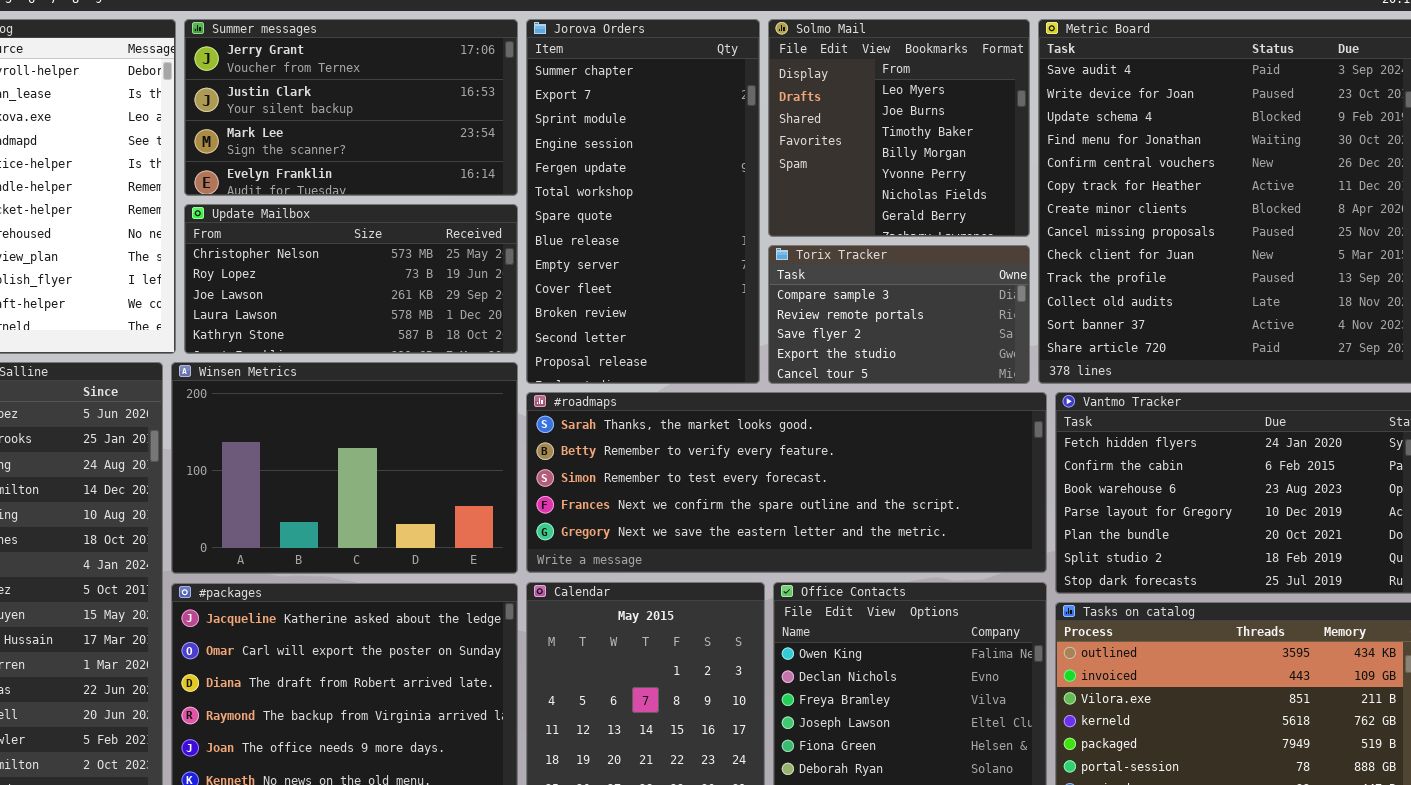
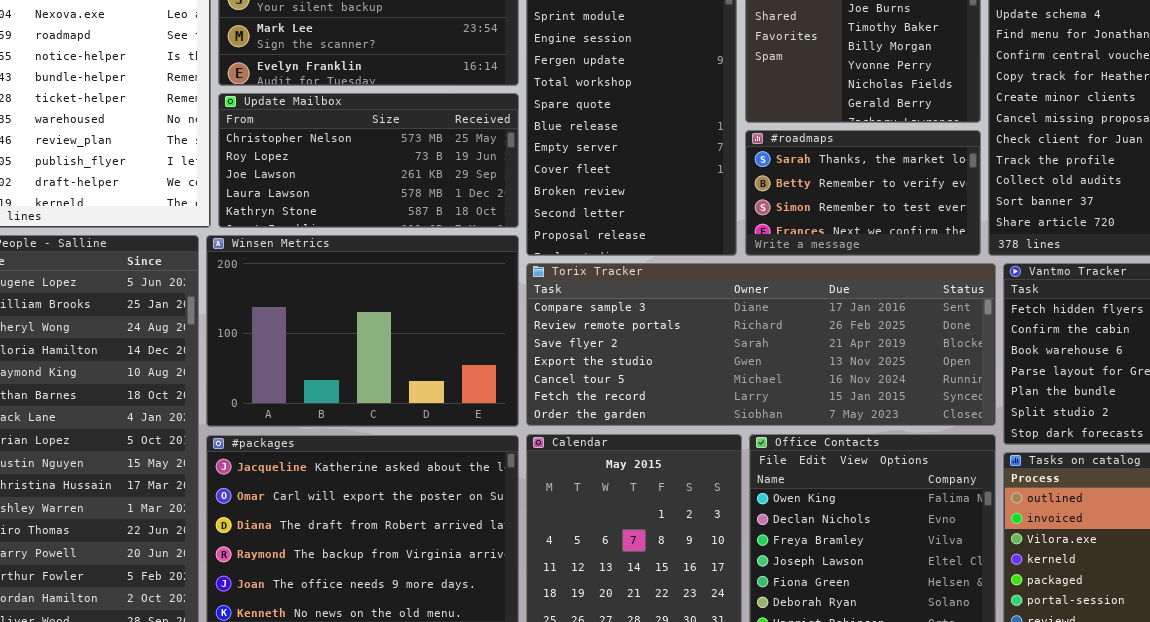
Torix Tracker: [768,245,1030,384] -> [526,263,996,426], moved, resized
#roadmaps: [526,392,1047,573] -> [745,130,981,256], moved, resized

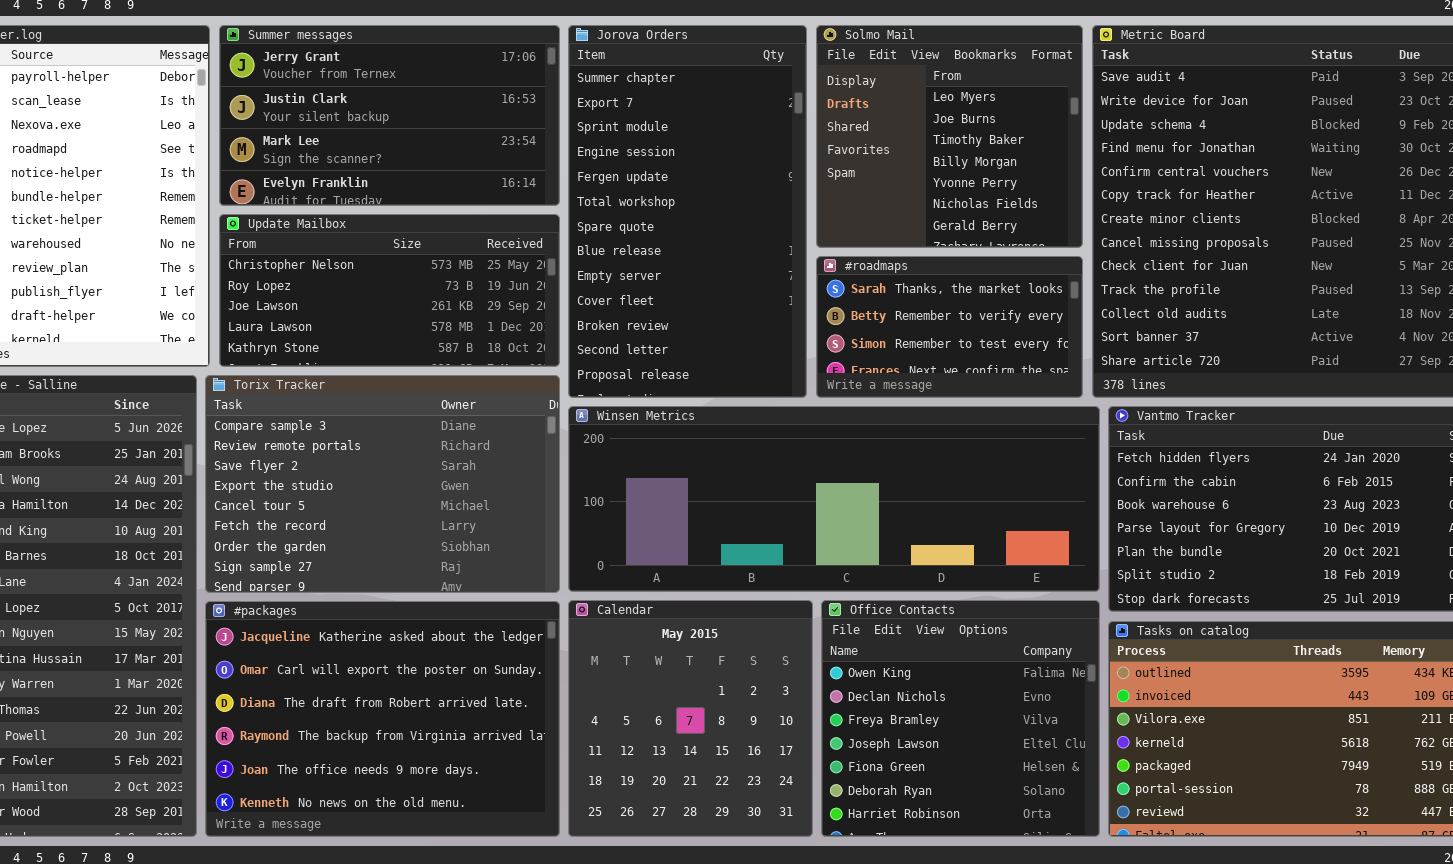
Winsen Metrics: [206,235,519,427] -> [568,406,1100,592], moved, resized
Torix Tracker: [526,263,996,426] -> [205,375,560,593], moved, resized

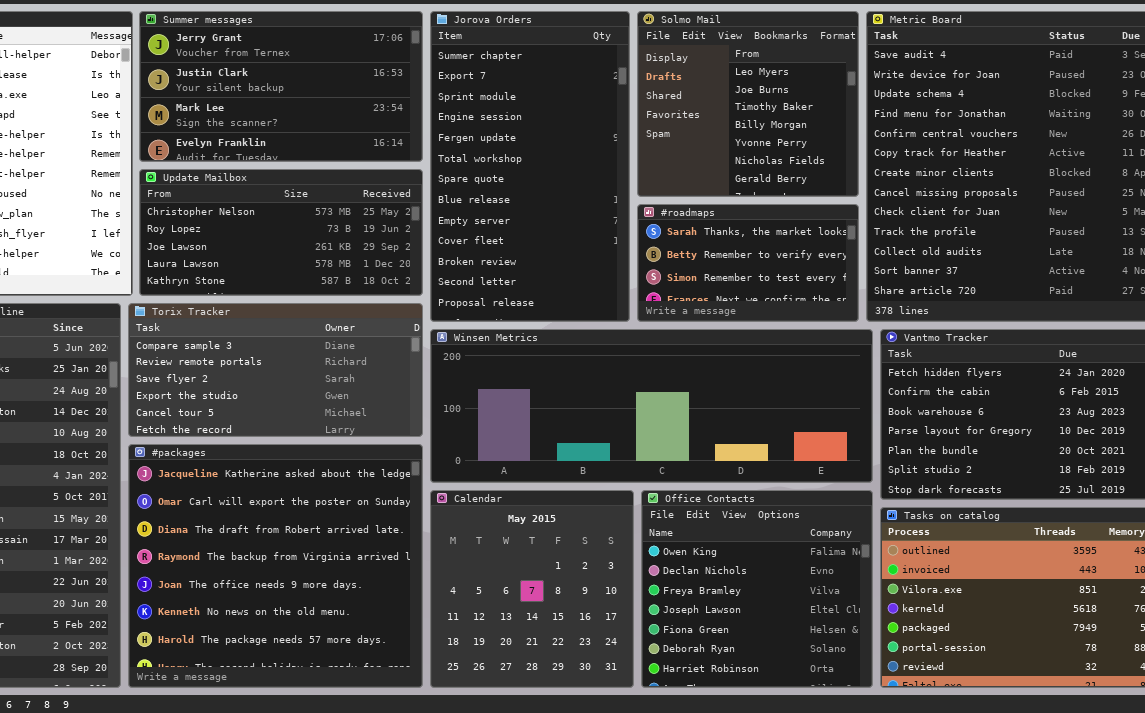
Torix Tracker: [205,375,560,593] -> [128,303,423,437], resized
#packages: [205,601,560,837] -> [128,444,423,688], resized

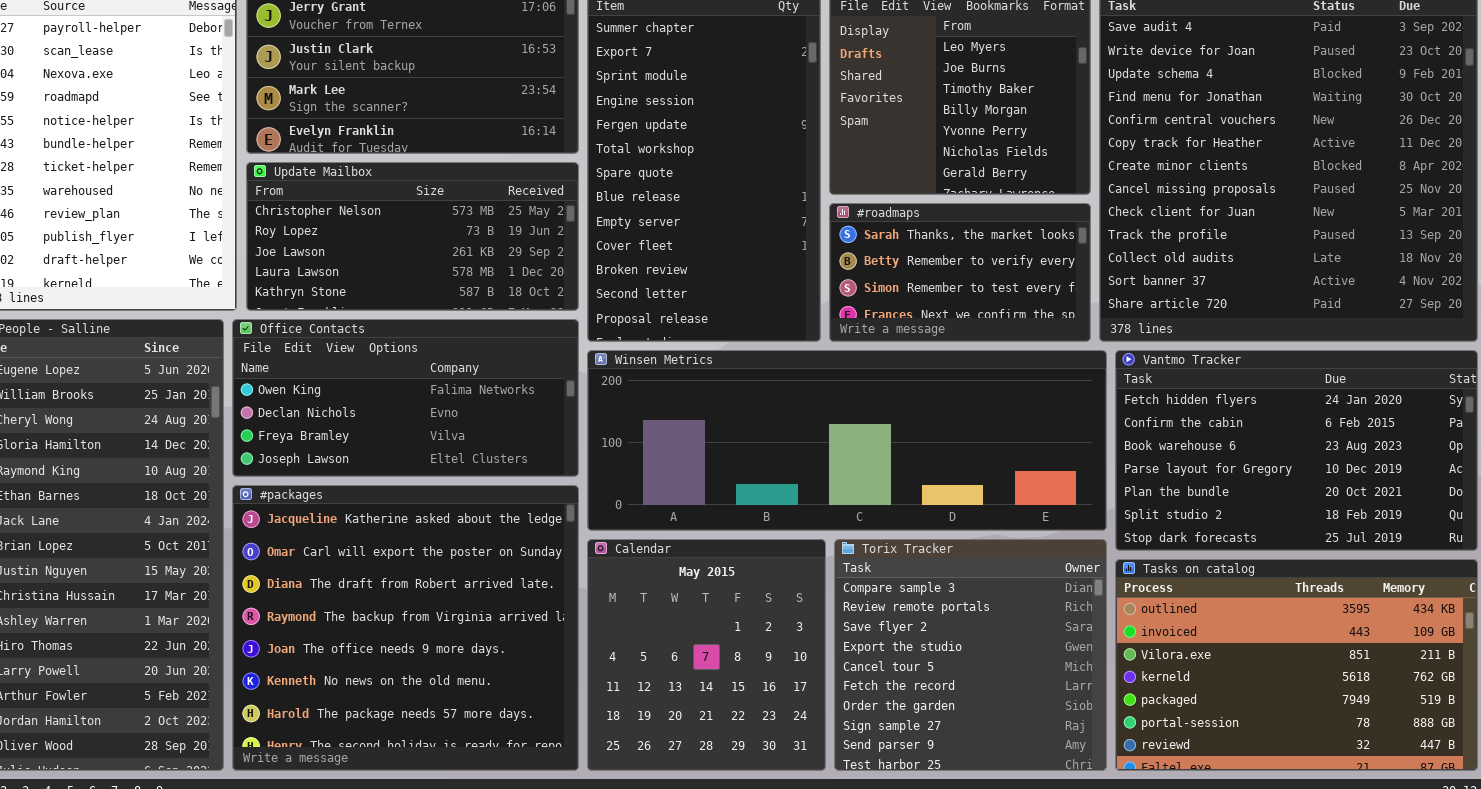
Torix Tracker: [128,303,423,437] -> [834,539,1107,771], moved, resized
Office Contacts: [641,490,873,688] -> [232,319,579,477], moved, resized

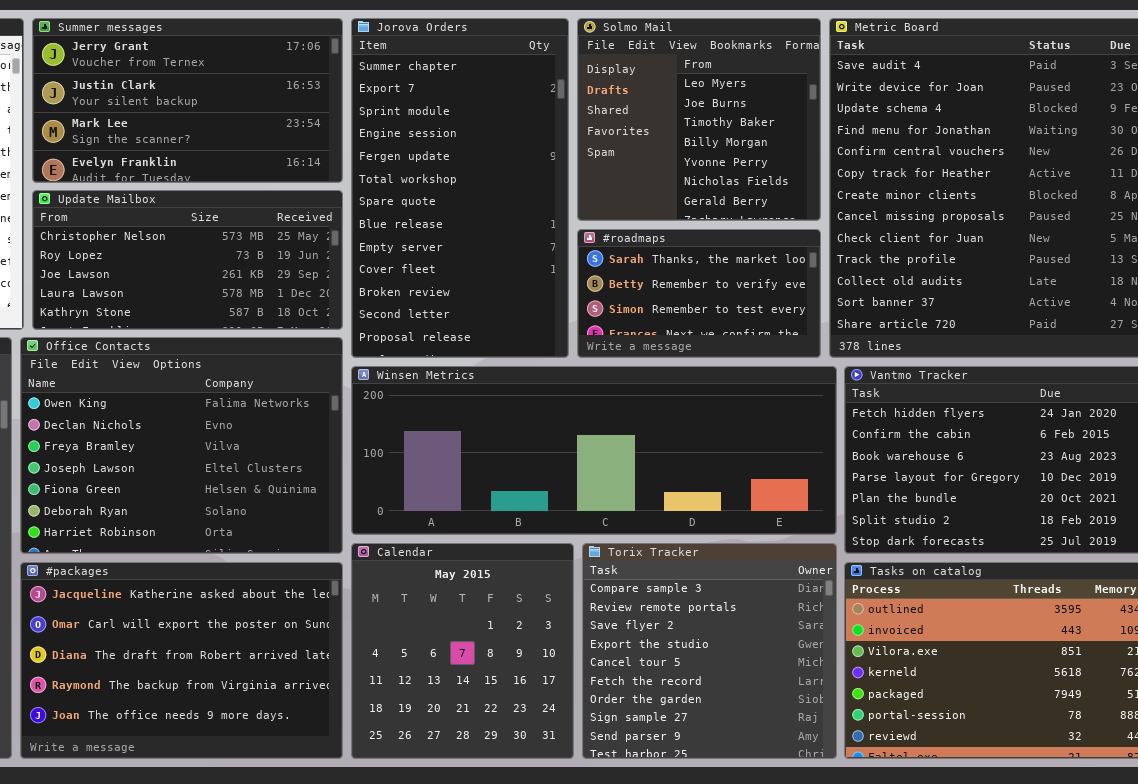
Office Contacts: [232,319,579,477] -> [20,337,343,554], resized
#packages: [232,485,579,771] -> [20,562,343,759], resized

